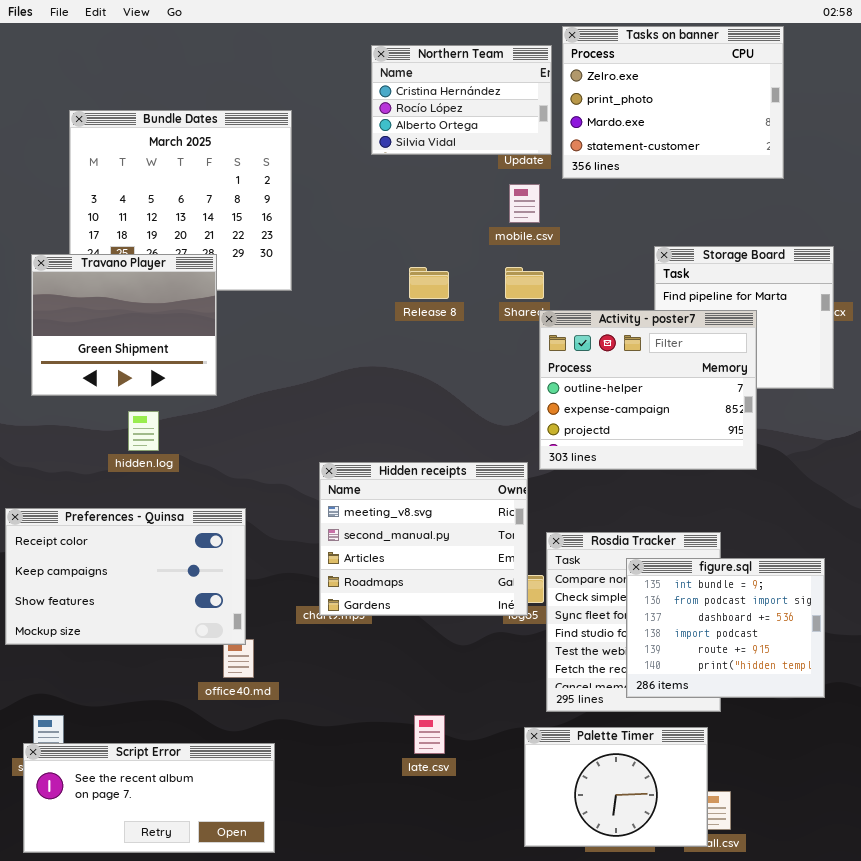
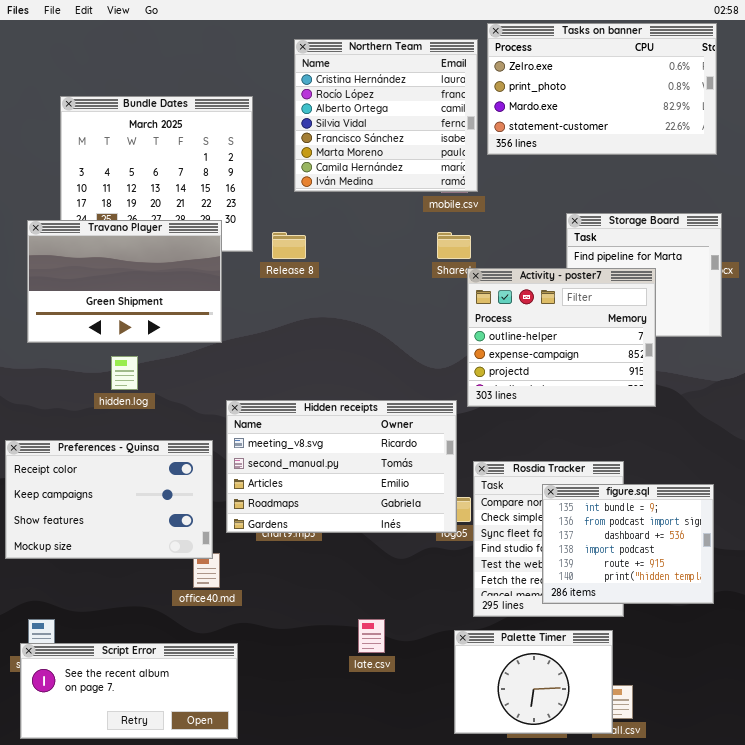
Tasks on banner: [562,26,784,179] -> [487,23,717,155], resized
Northern Team: [371,45,552,155] -> [294,39,478,192], resized
Travano Player: [31,254,217,396] -> [27,220,222,343], resized
Release 8: [409,267,449,299] -> [272,232,306,259], moved
Hidden receipts: [319,462,528,616] -> [226,400,457,533], resized

